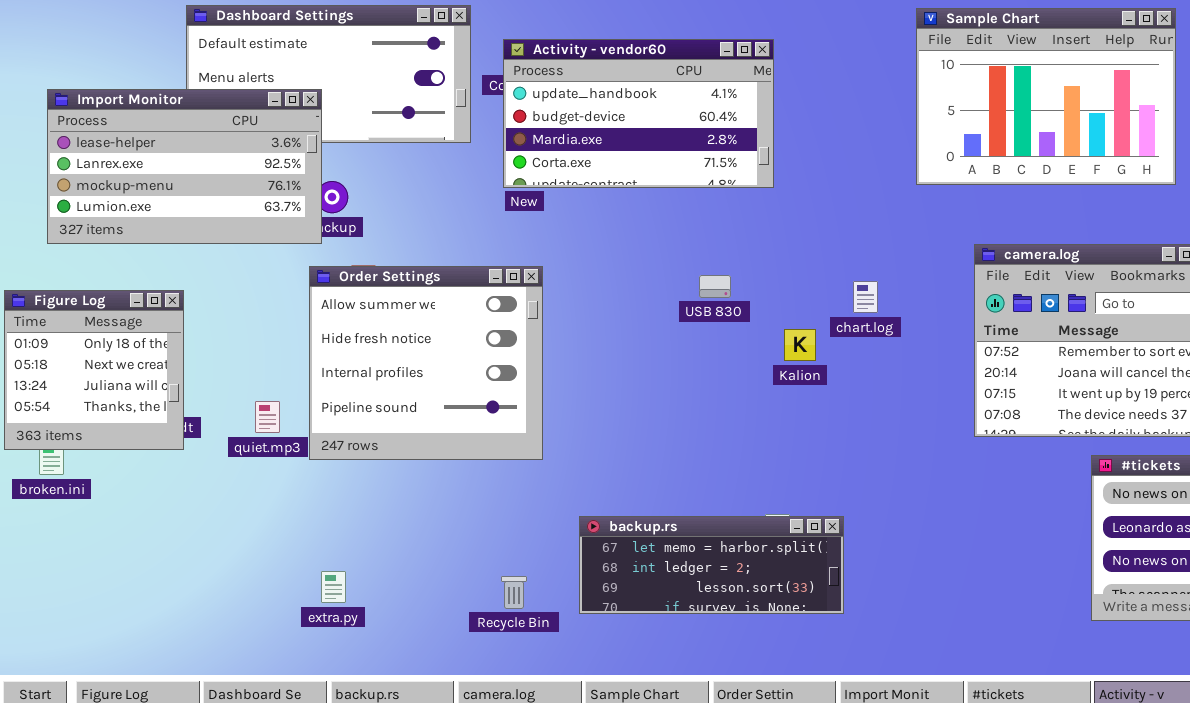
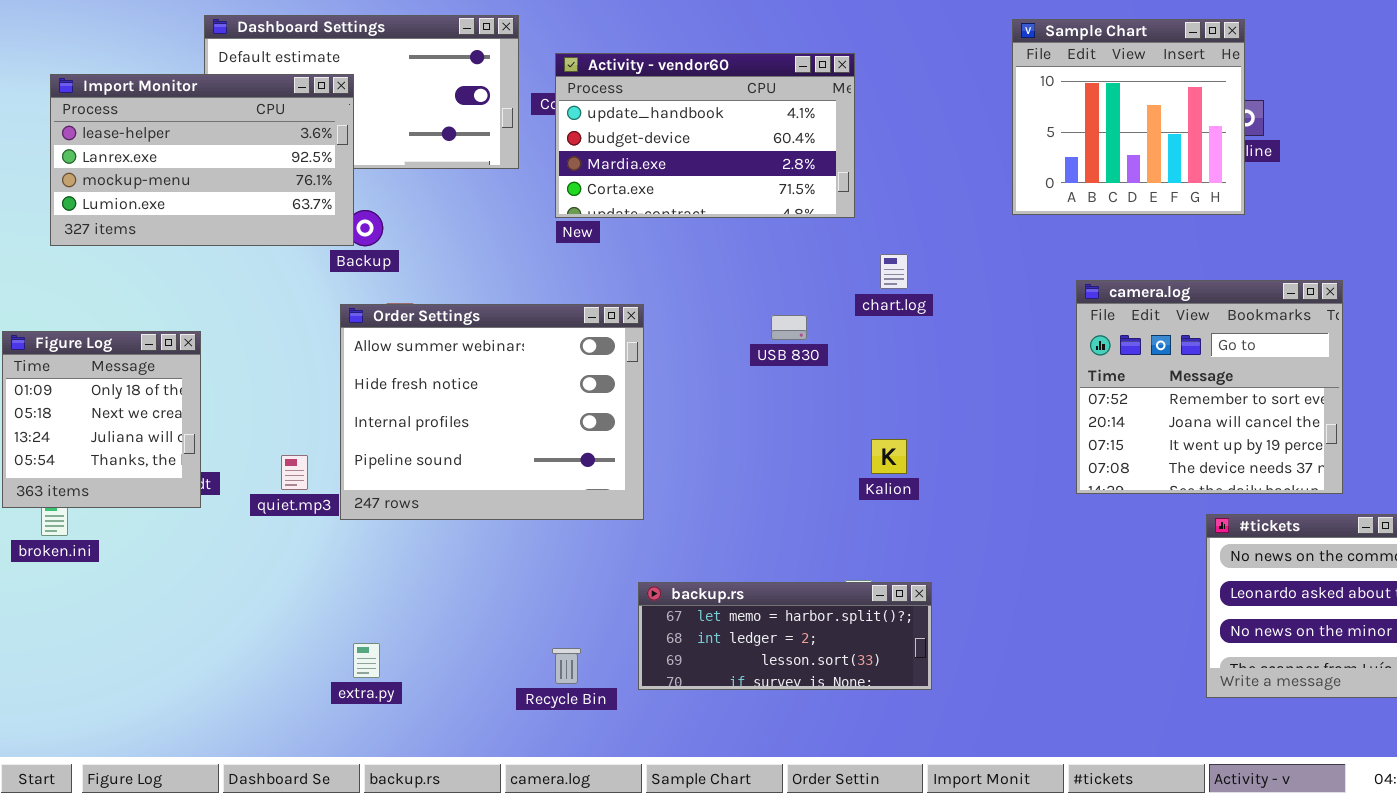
Sample Chart: [916,8,1176,185] -> [1012,19,1245,215], resized
Import Monitor: [47,89,322,244] -> [50,74,354,246], moved
Order Settings: [309,266,543,460] -> [340,304,644,520], resized
chart.log: [853,281,878,313] -> [880,254,908,289], moved
Kalion: [784,329,816,361] -> [871,439,907,474], moved

